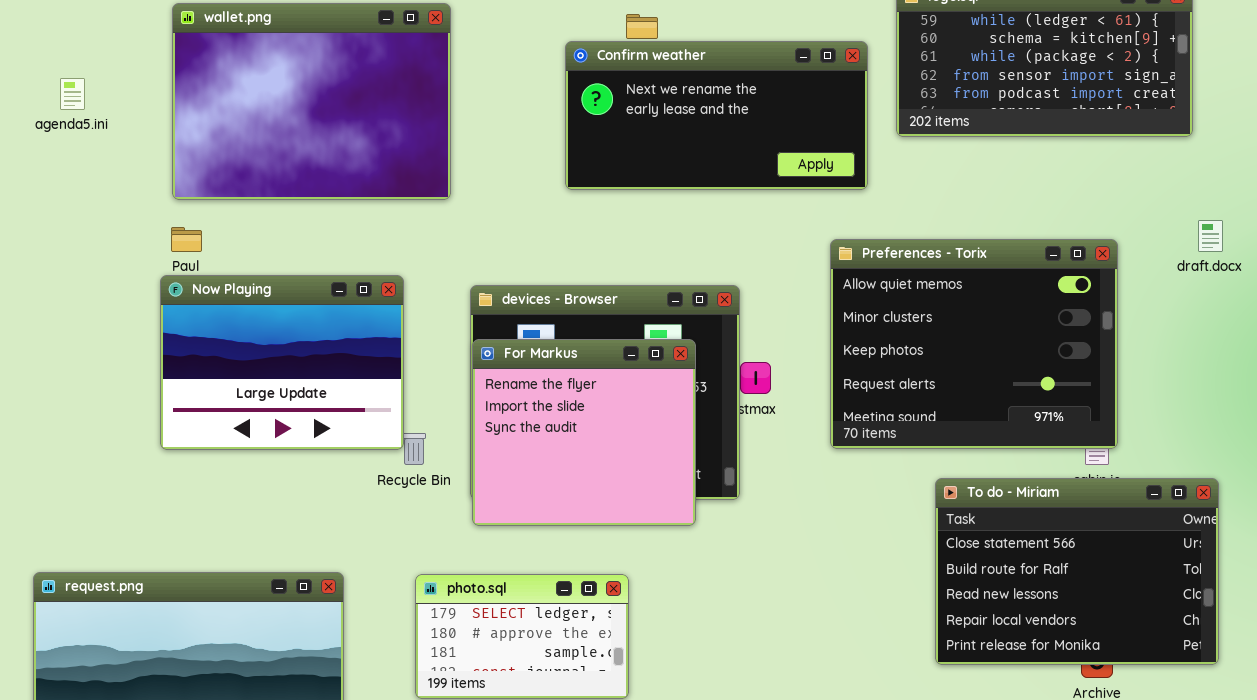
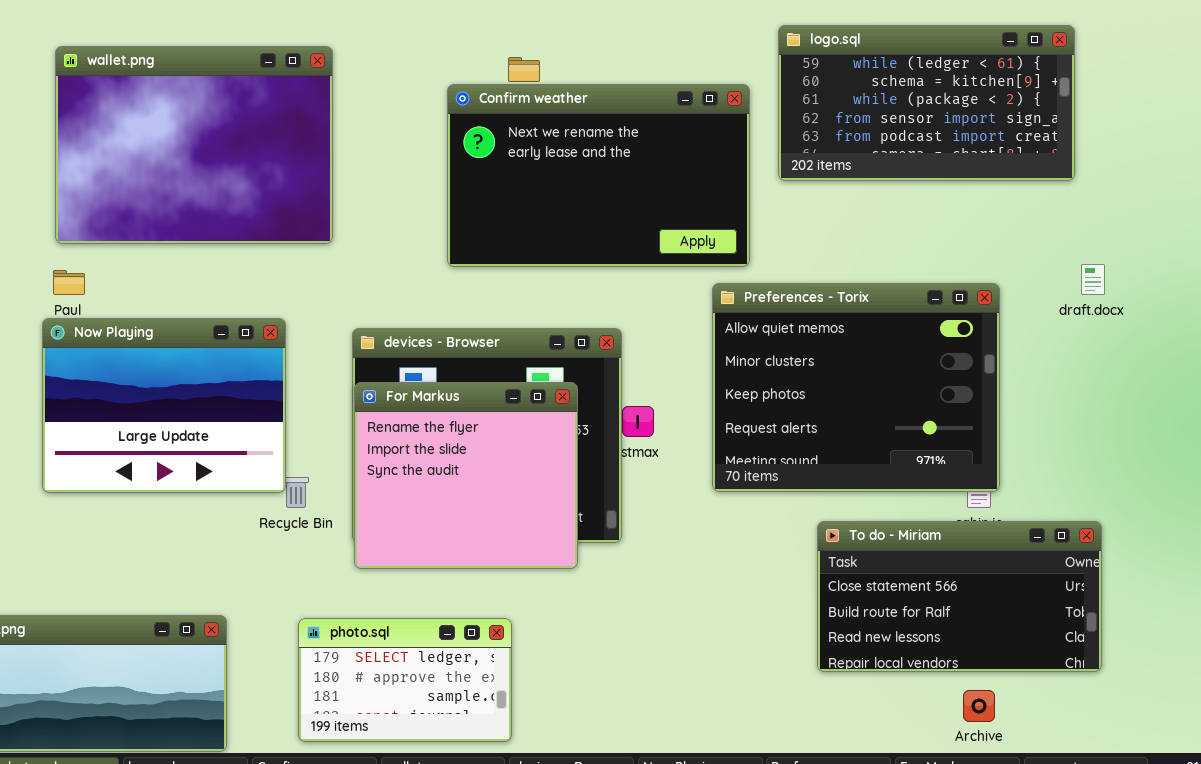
Confirm weather: [565,41,868,190] -> [447,84,750,267], resized
To do - Miriam: [935,478,1219,665] -> [817,521,1102,672], resized

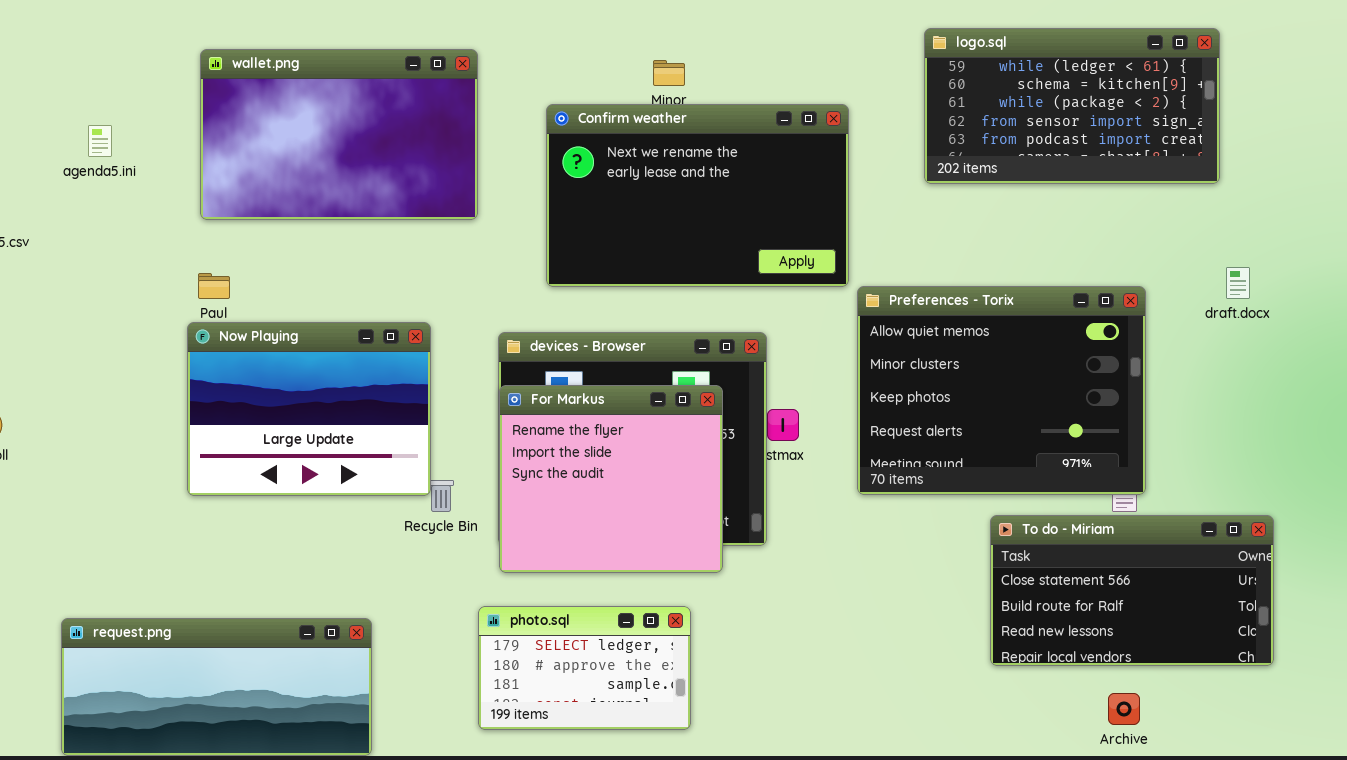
wallet.png: [55,46,333,244] -> [200,49,478,220], resized
Confirm weather: [447,84,750,267] -> [546,104,849,287], moved
To do - Miriam: [817,521,1102,672] -> [990,515,1274,666], moved
photo.sql: [298,618,512,742] -> [478,606,691,730], moved

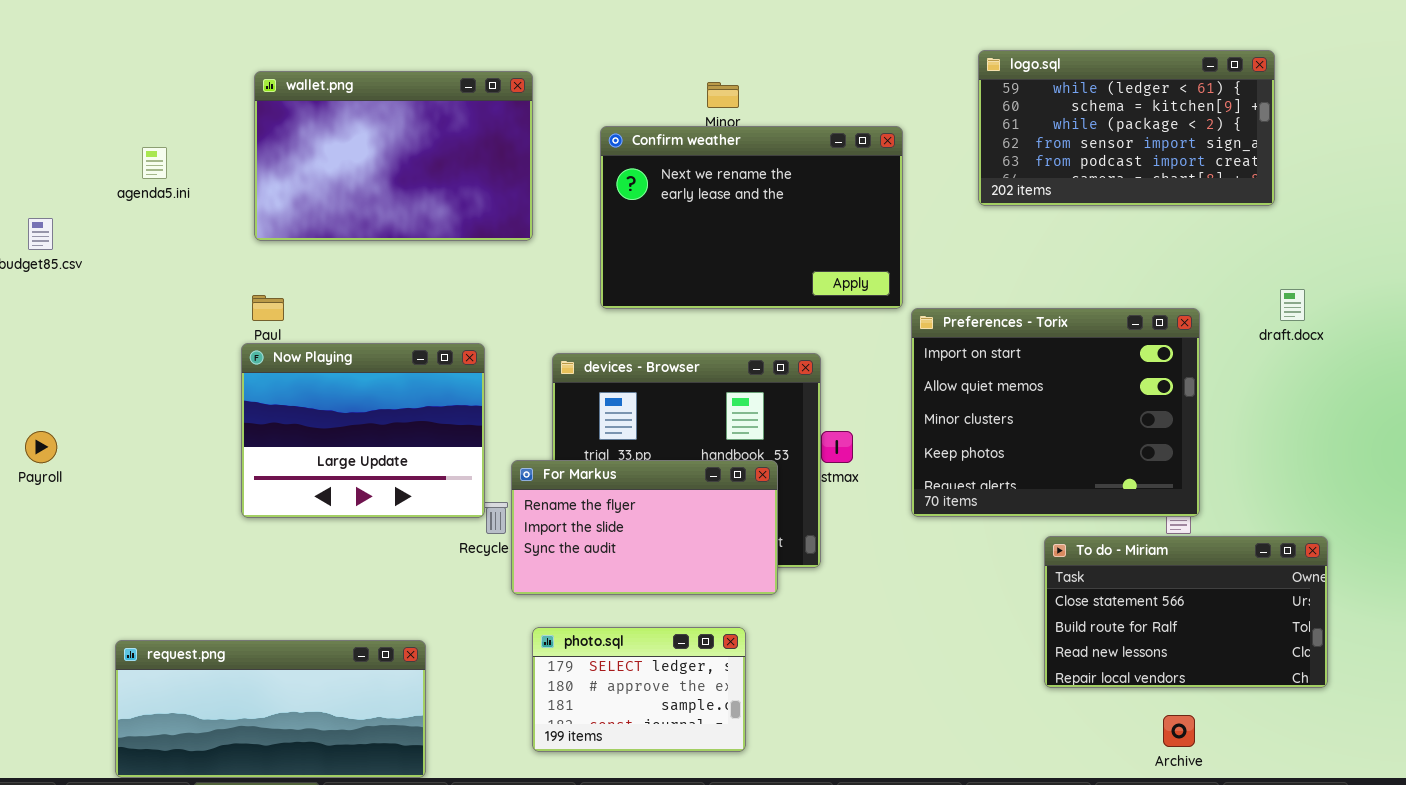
Preferences - Torix: [857,286,1146,495] -> [911,308,1200,517], scrolled up 1 row
For Markus: [499,385,723,573] -> [511,460,778,595], resized

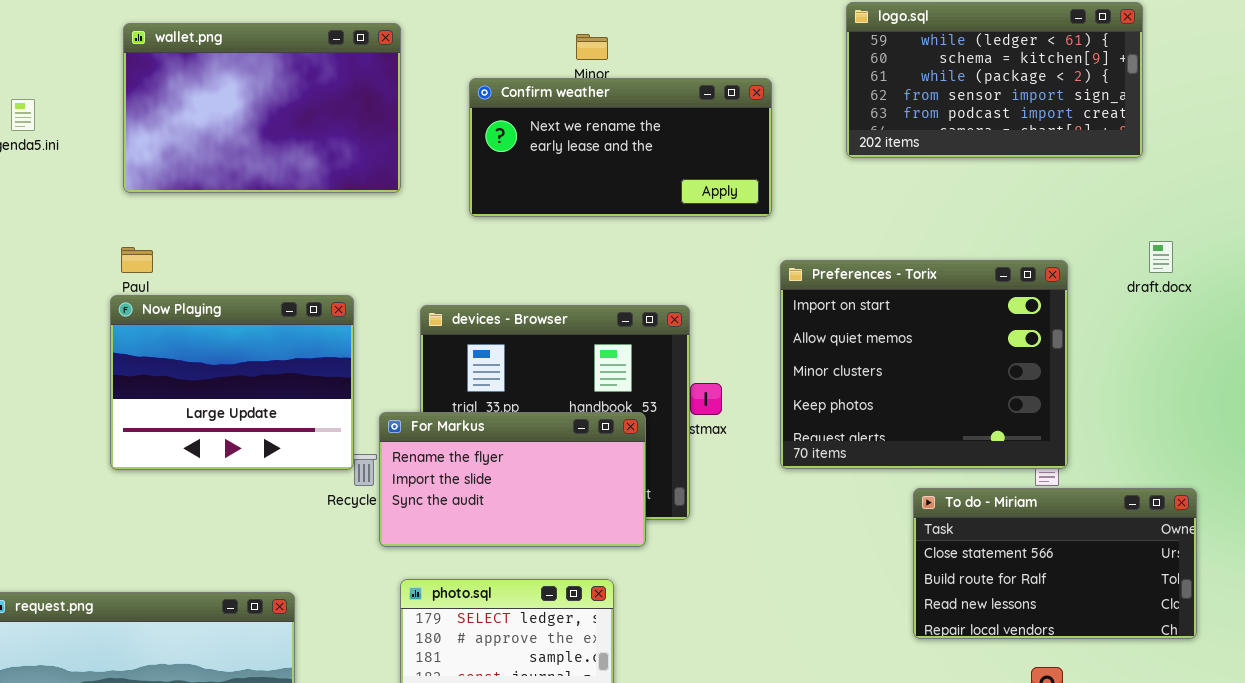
Confirm weather: [600,126,903,309] -> [469,78,772,217], resized

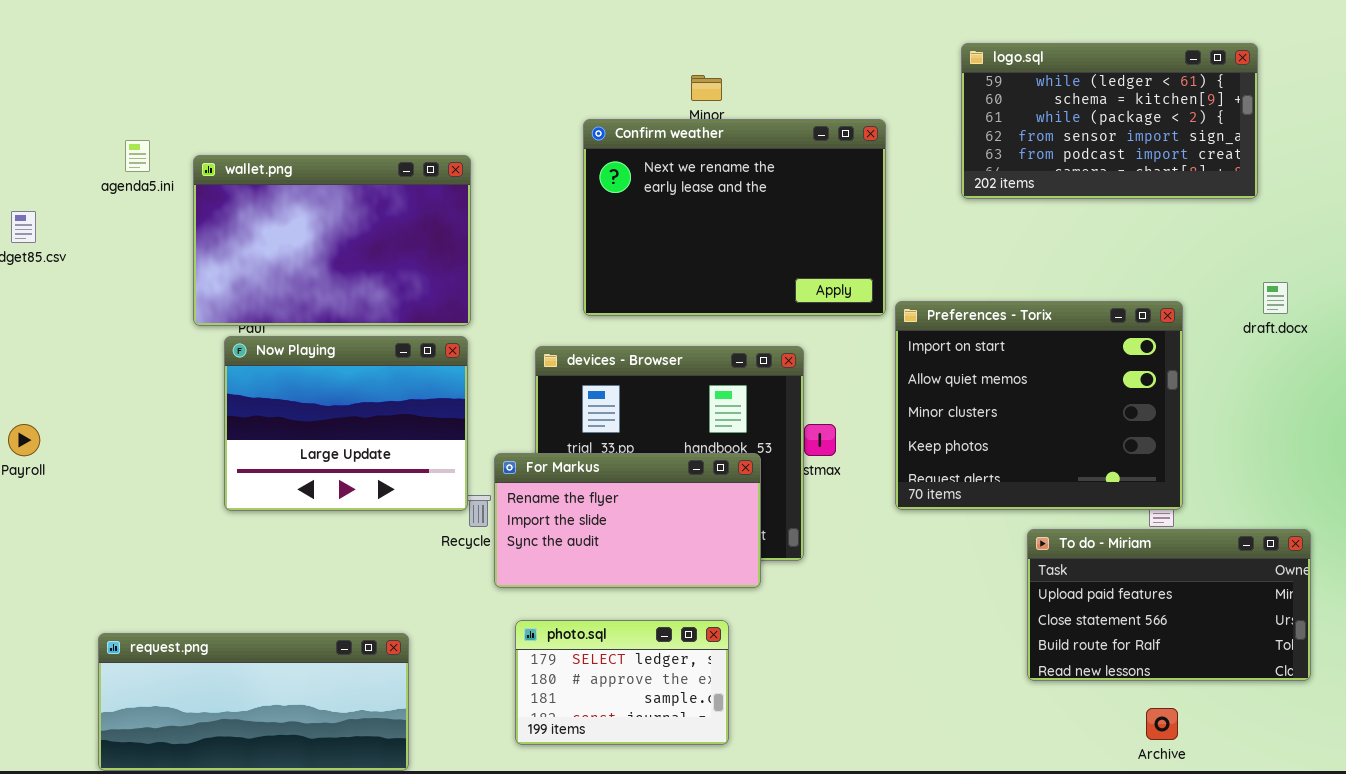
wallet.png: [123,23,401,193] -> [193,155,471,326], moved
Confirm weather: [469,78,772,217] -> [583,119,886,316], resized
To do - Miriam: [913,488,1197,639] -> [1027,529,1311,681], scrolled up 1 row

